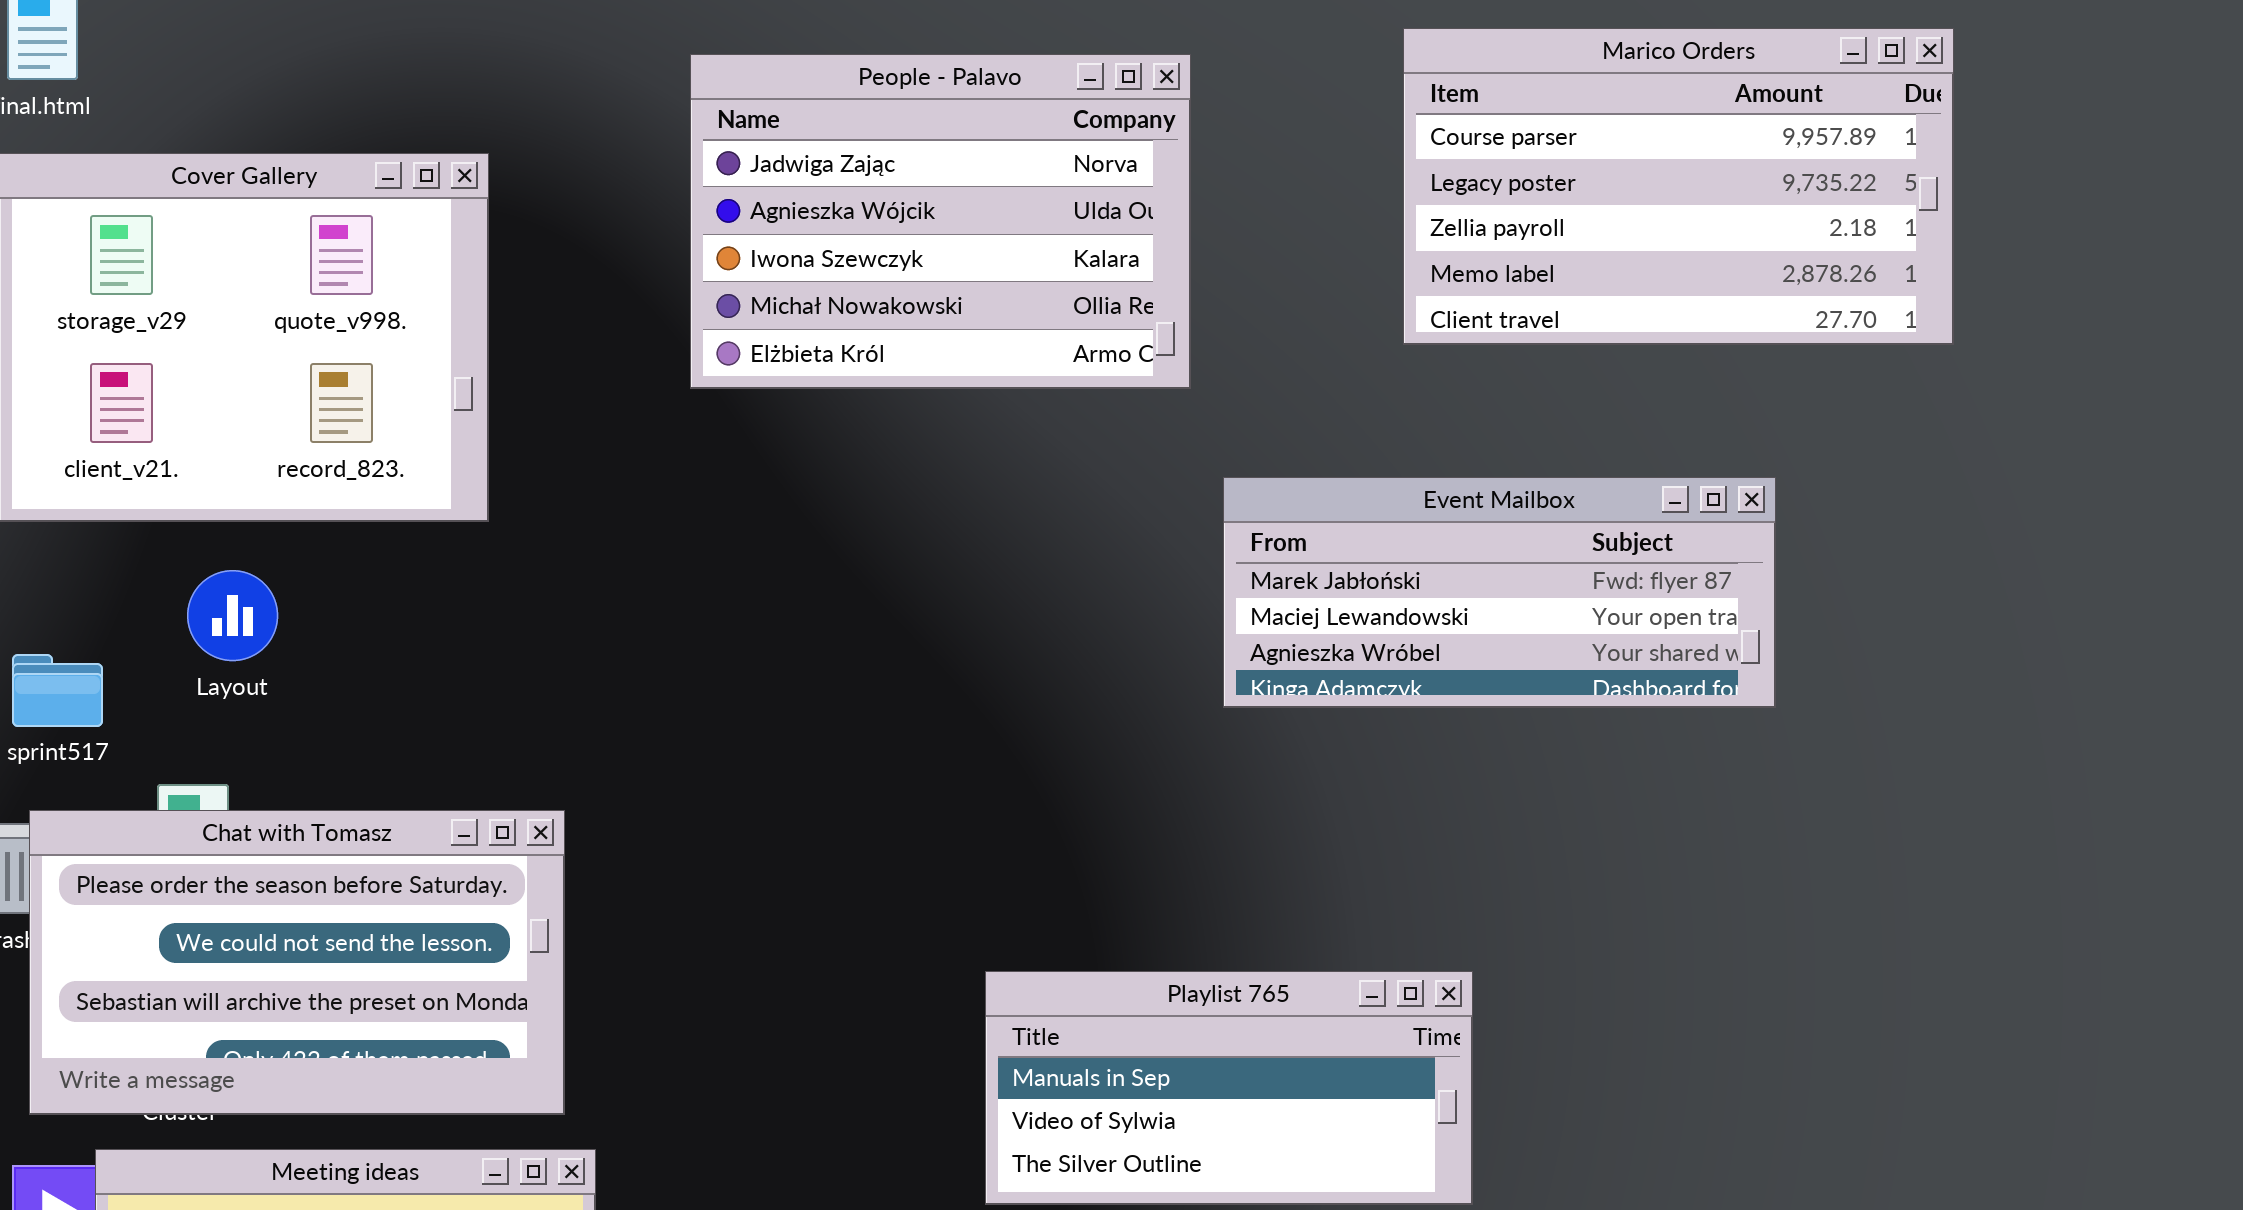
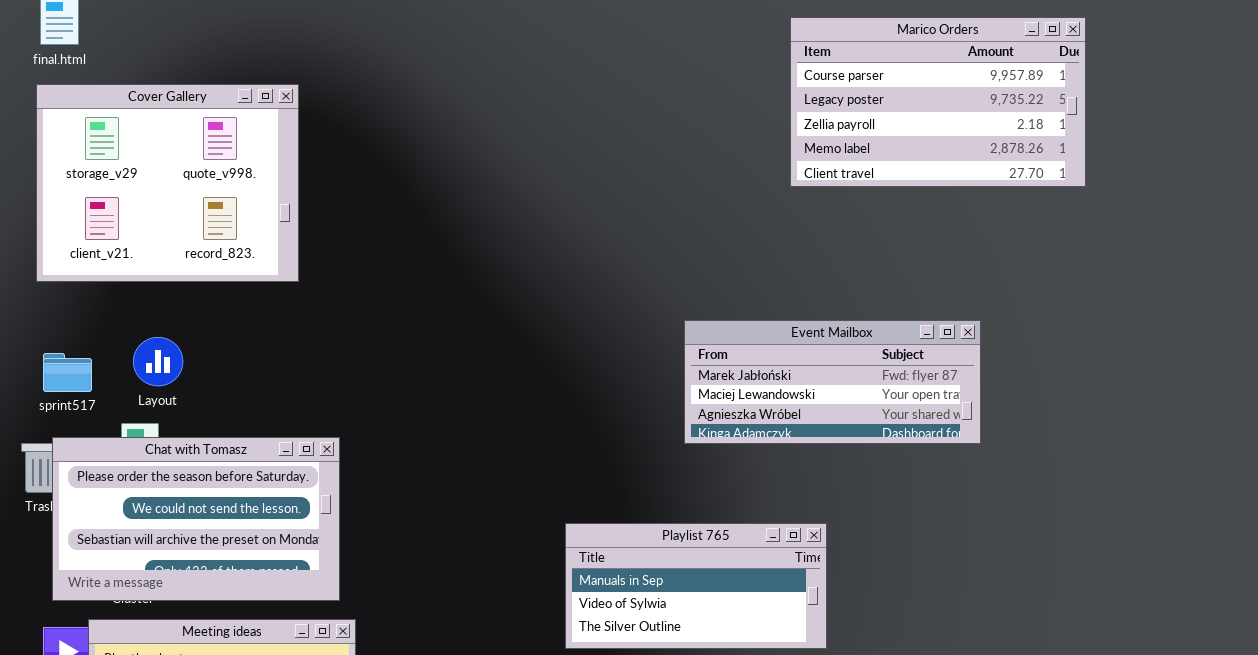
People - Palavo: [690,54,1191,389] -> none, closed
Event Mailbox: [1223,477,1776,708] -> [684,320,981,444], moved
Layout: [187,570,278,661] -> [133,337,183,386], moved

